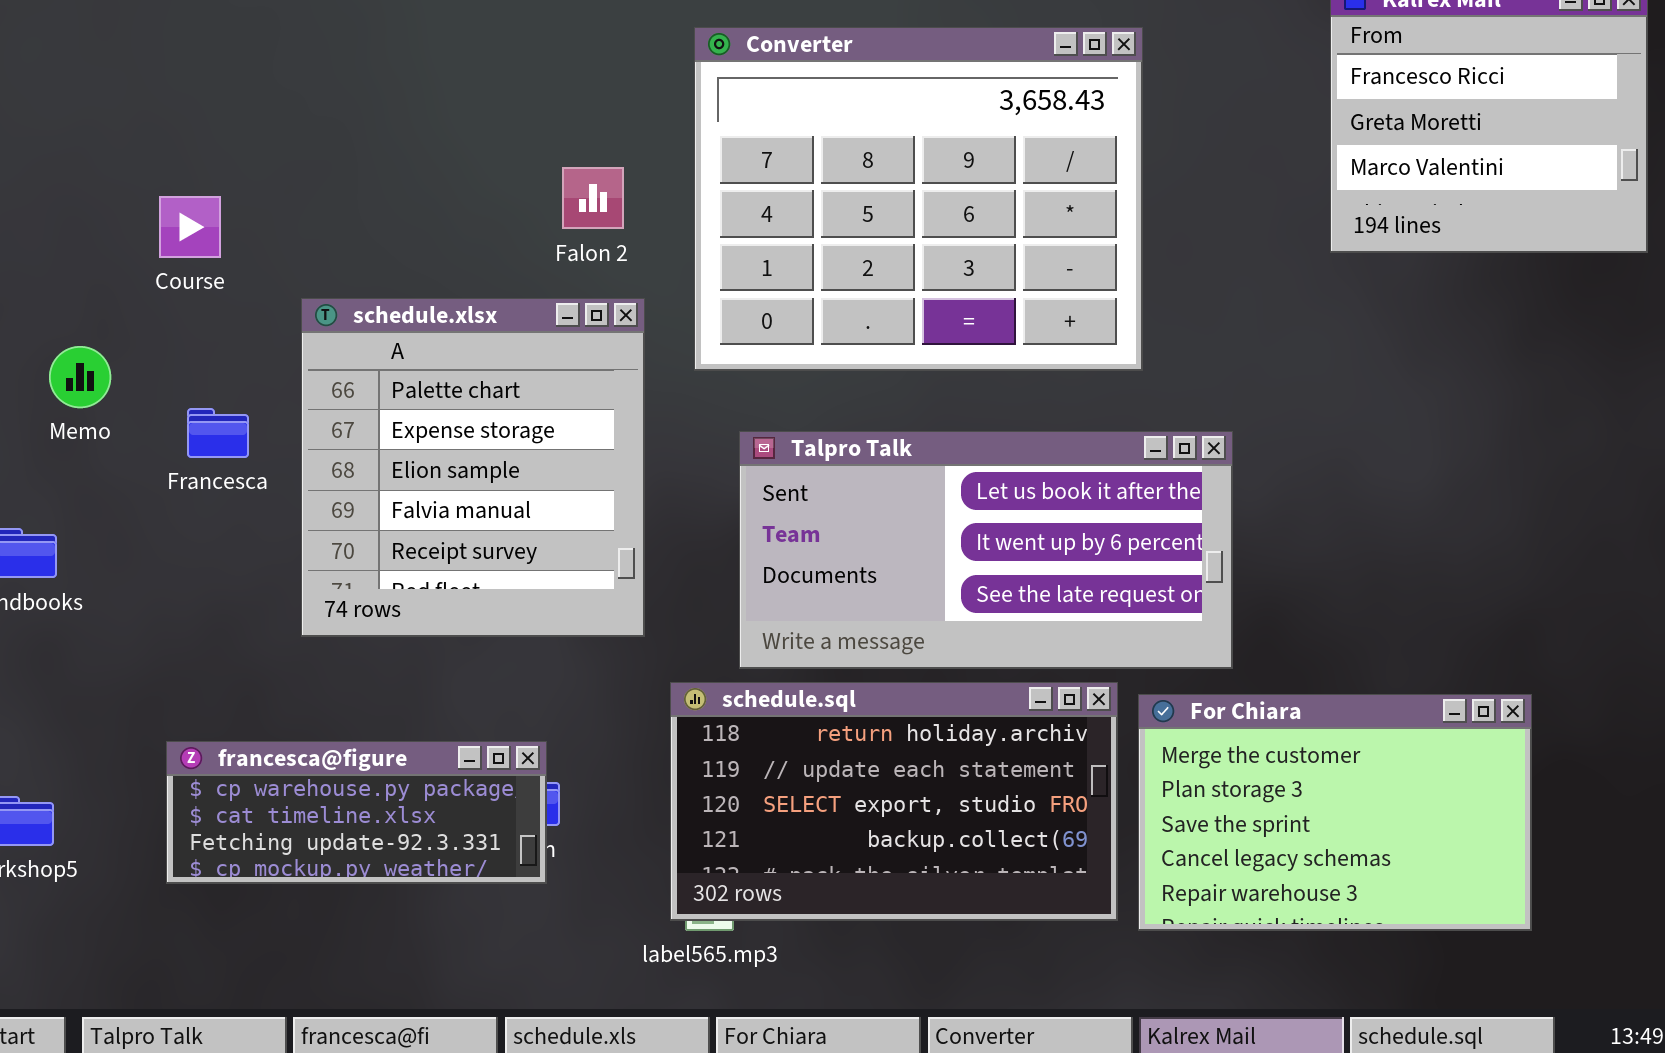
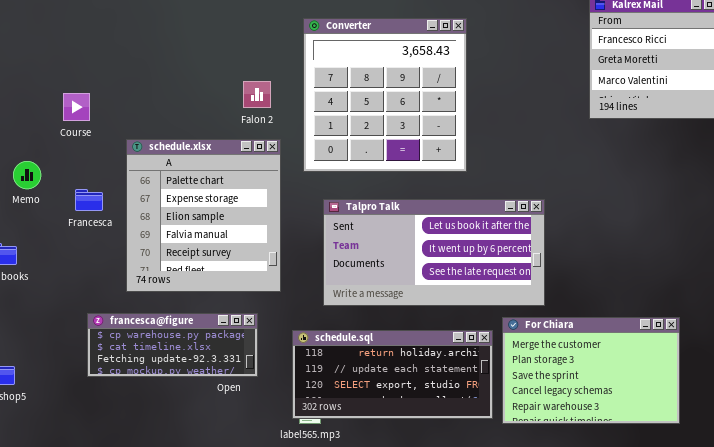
Converter: [694,27,1143,371] -> [303,18,467,172], resized
schedule.sql: [670,682,1118,921] -> [292,330,493,419], resized
francesca@figure: [166,741,547,884] -> [87,313,258,377], moved

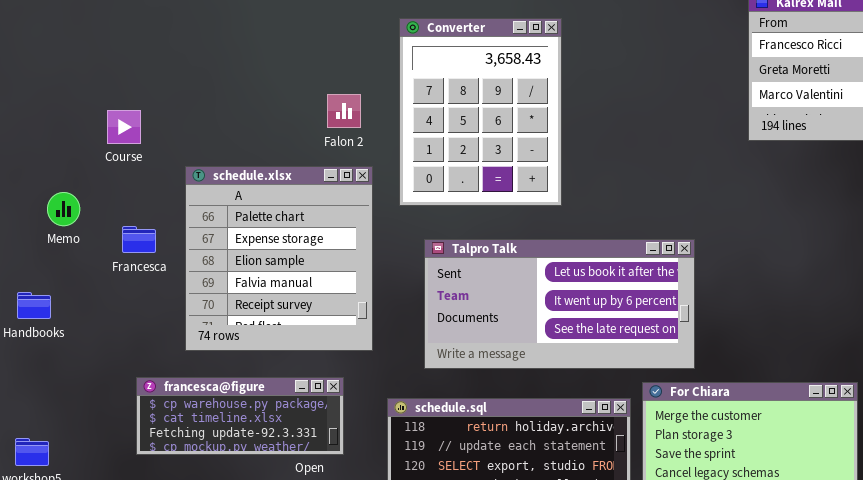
Converter: [303,18,467,172] -> [399,18,562,206], resized

